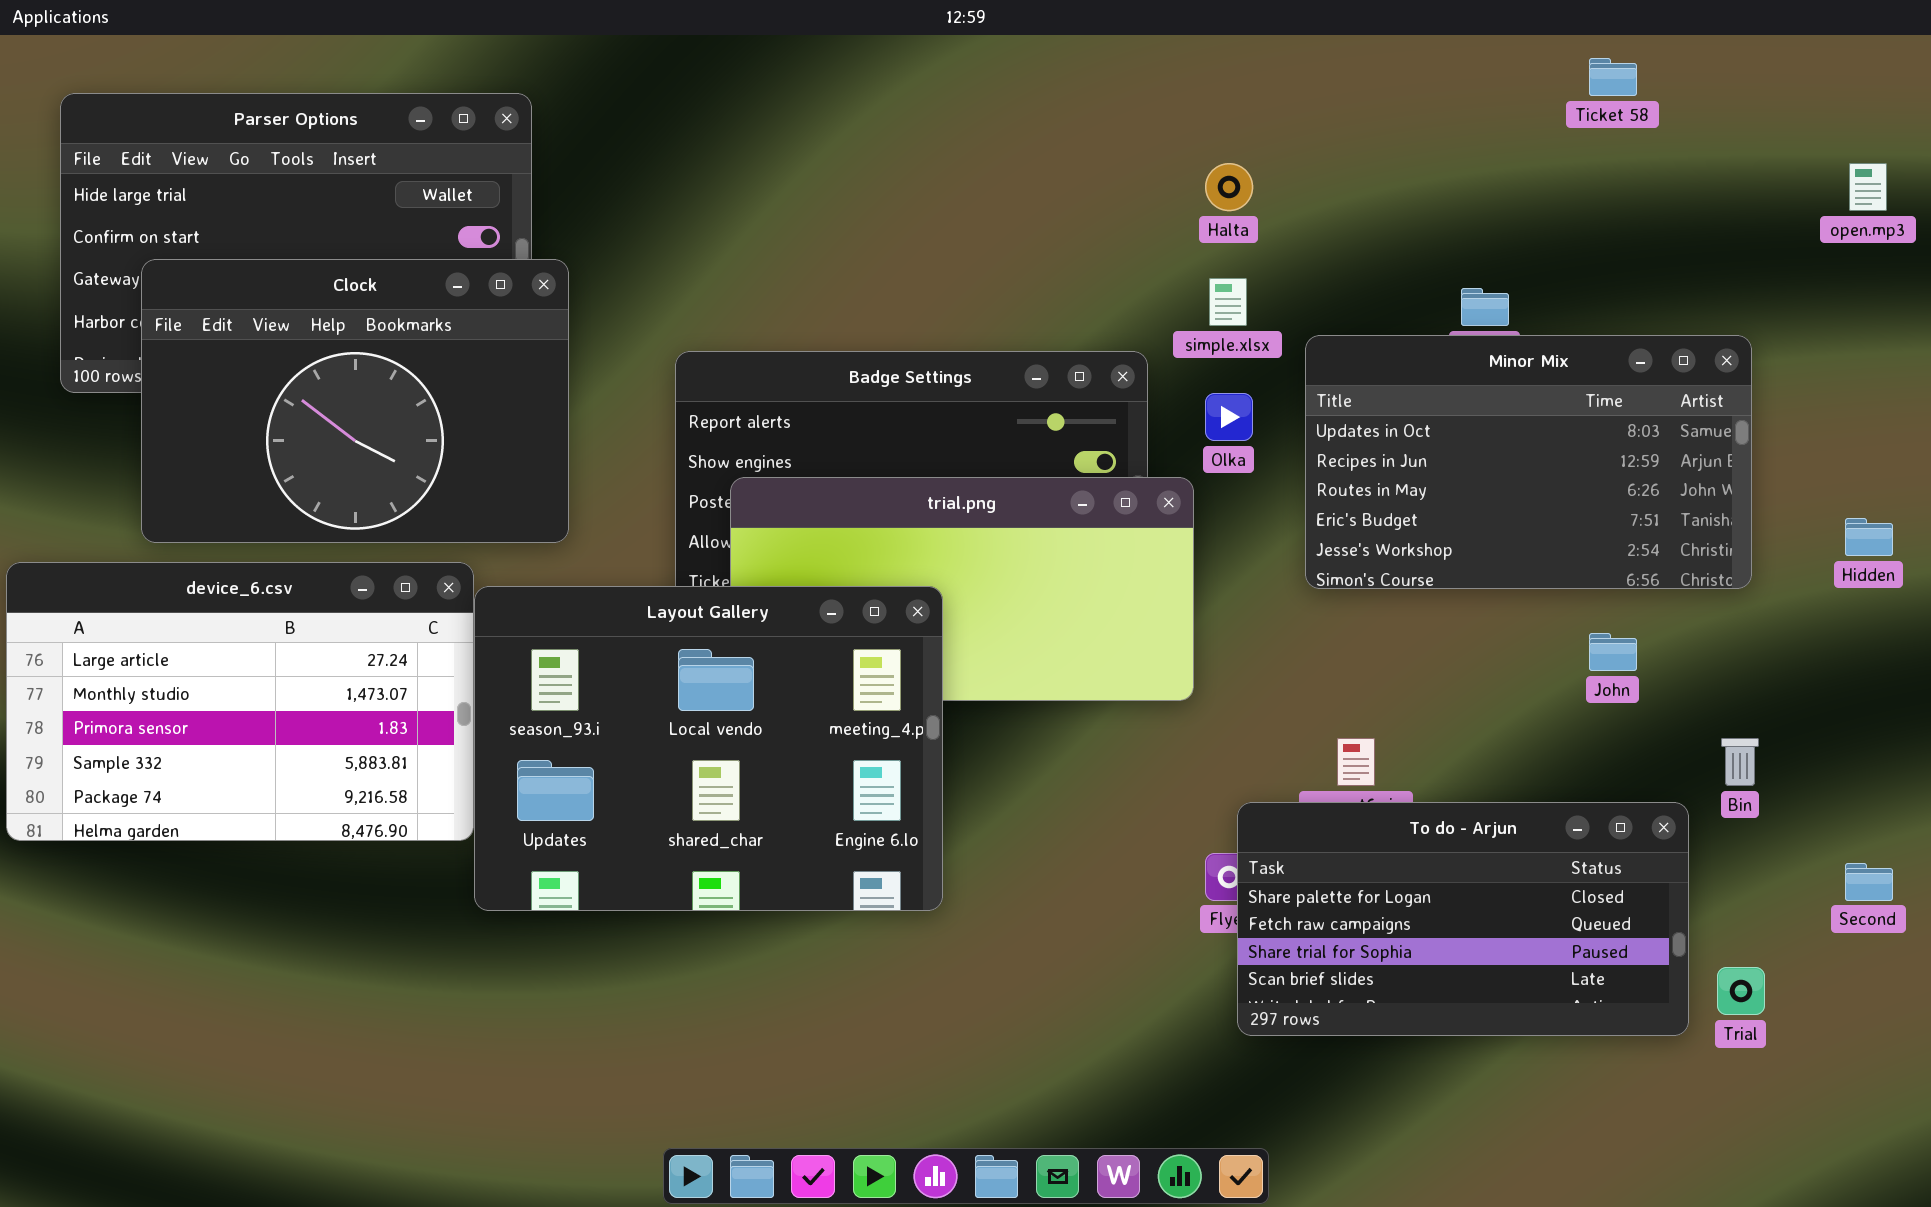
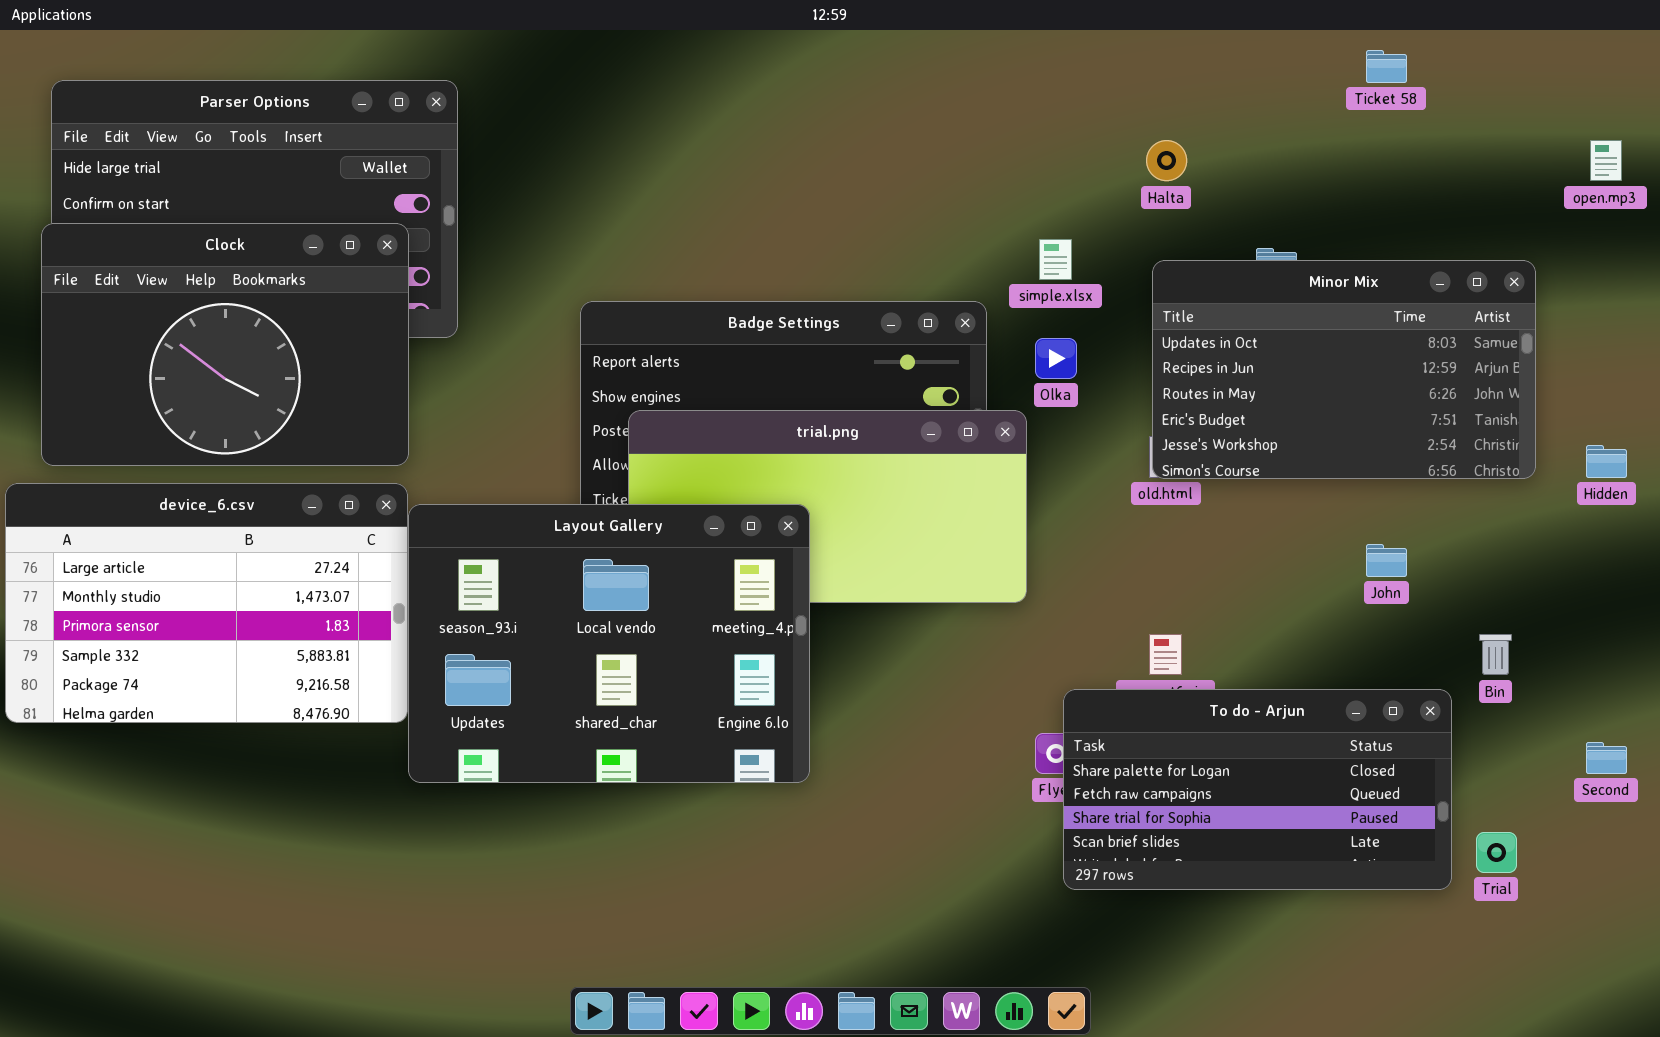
Halta: [1205,163,1253,211] -> [1146,140,1187,181], moved
Clock: [141,259,569,543] -> [41,223,409,466], moved
Minor Mix: [1305,335,1752,589] -> [1152,260,1536,479], moved

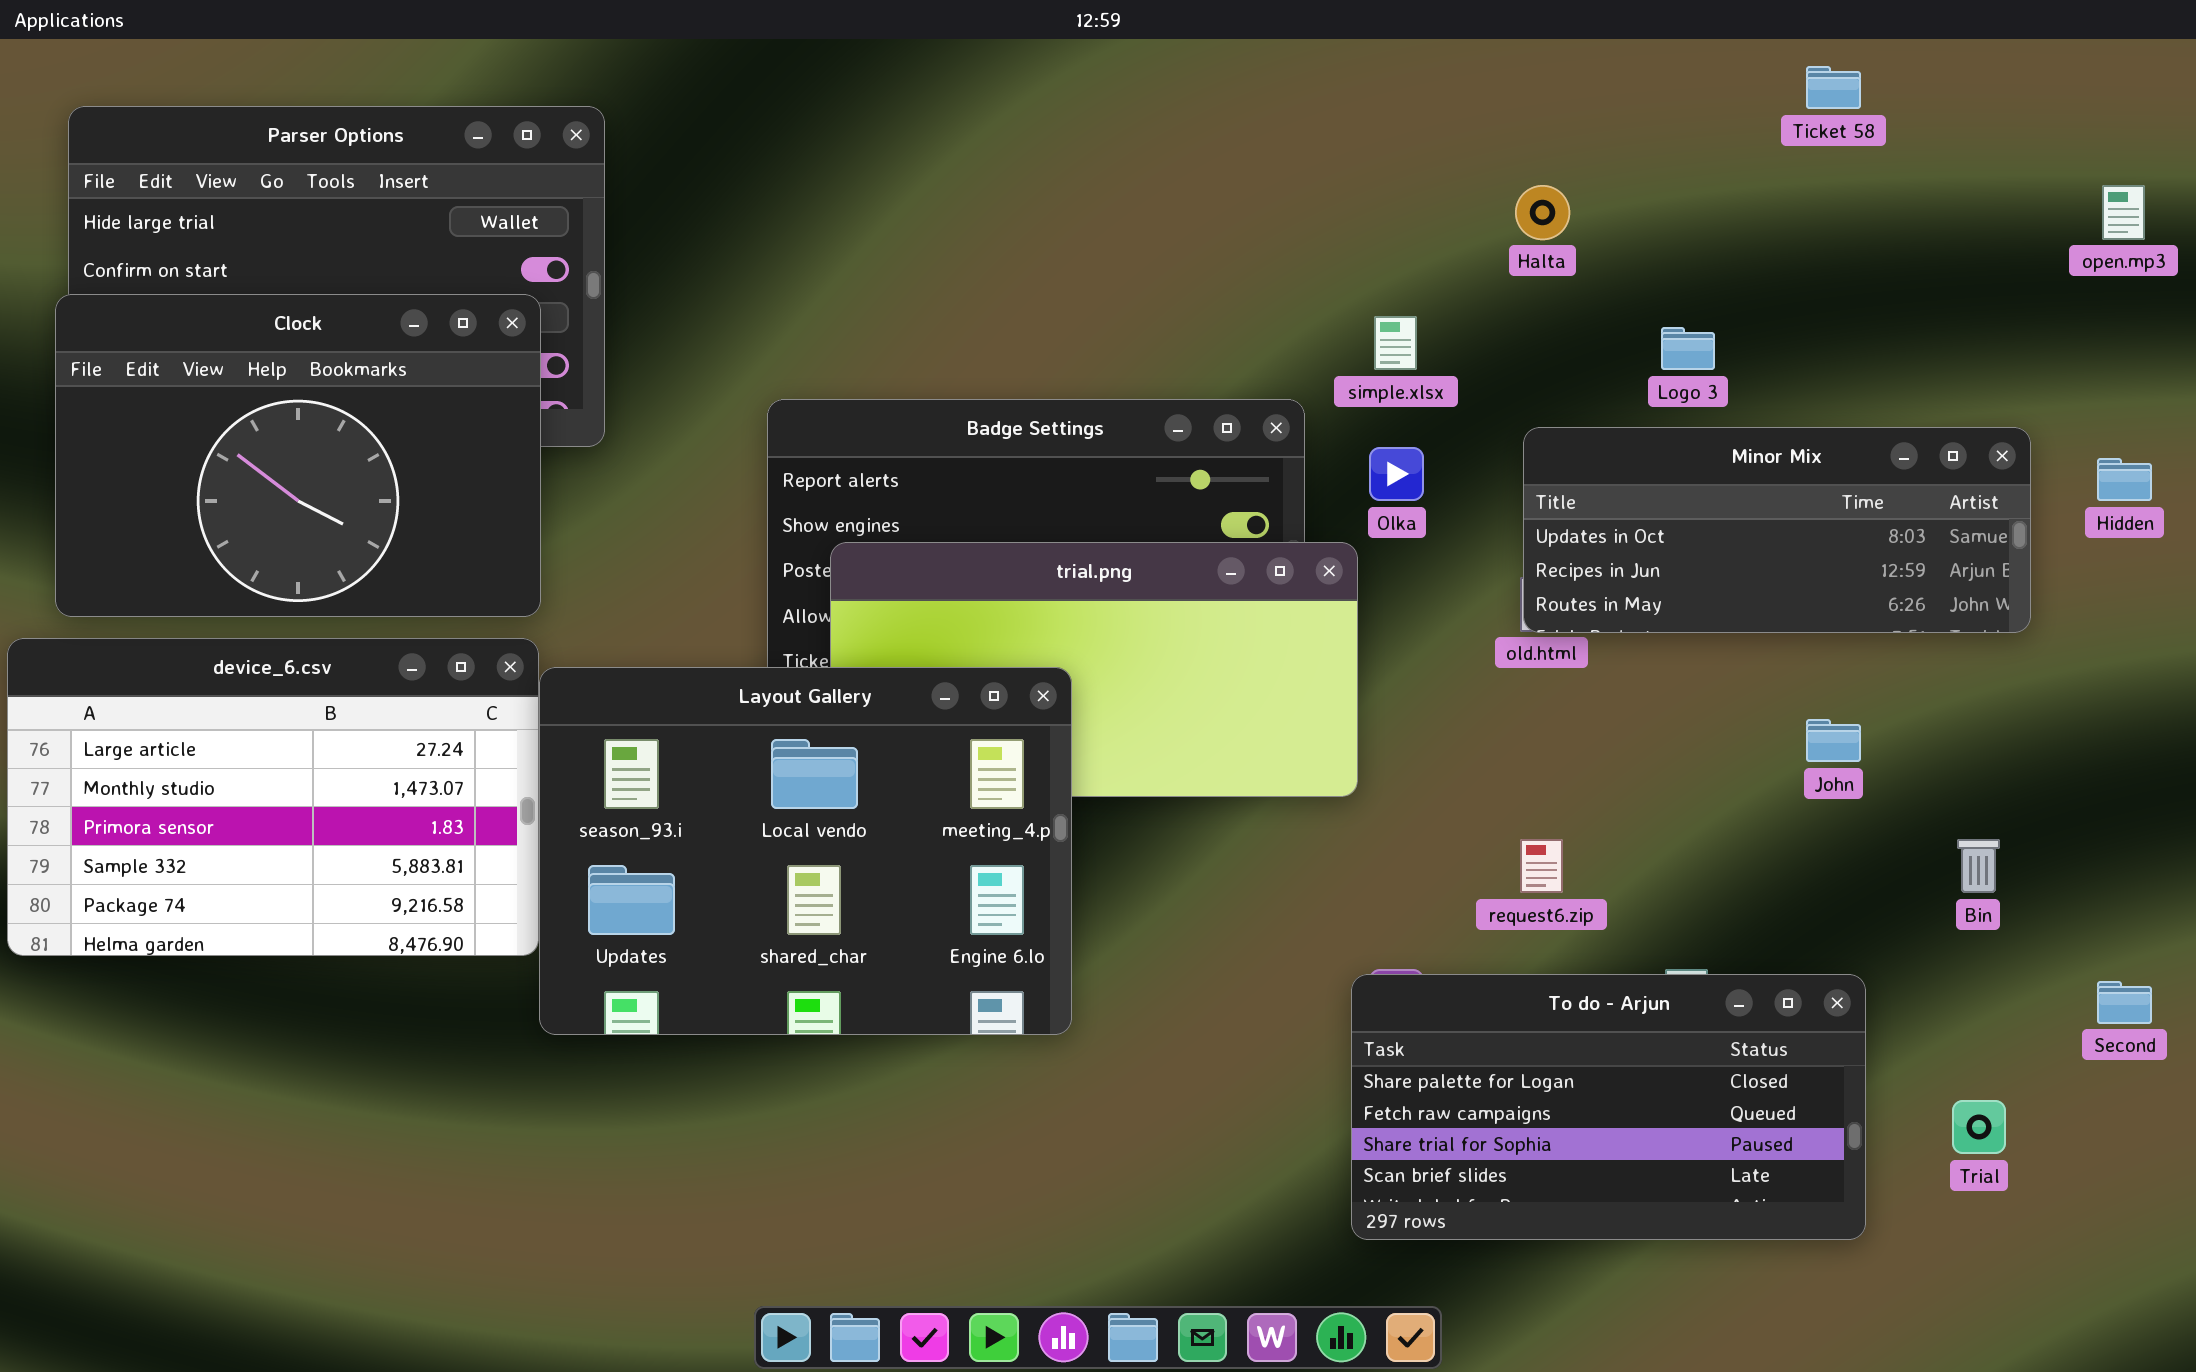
Minor Mix: [1152,260,1536,479] -> [1523,427,2031,633], resized
Hidden: [1586,445,1627,478] -> [2097,458,2152,501], moved
To do - Arjun: [1063,689,1452,890] -> [1351,974,1866,1240], moved

